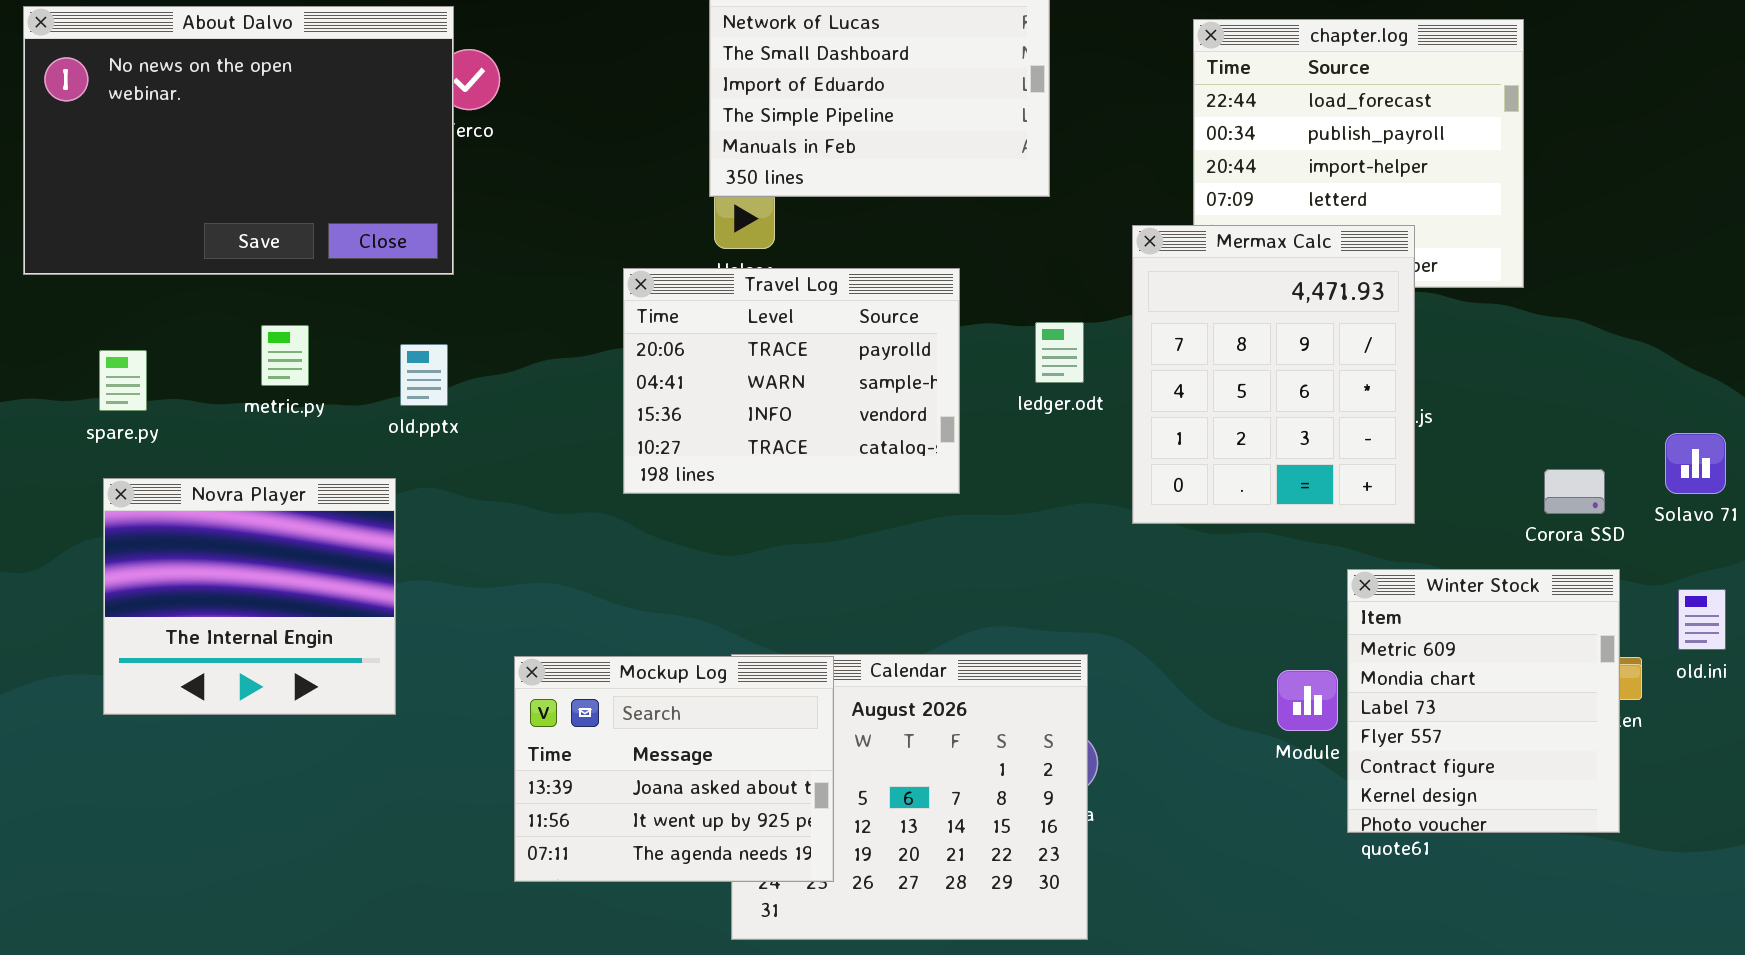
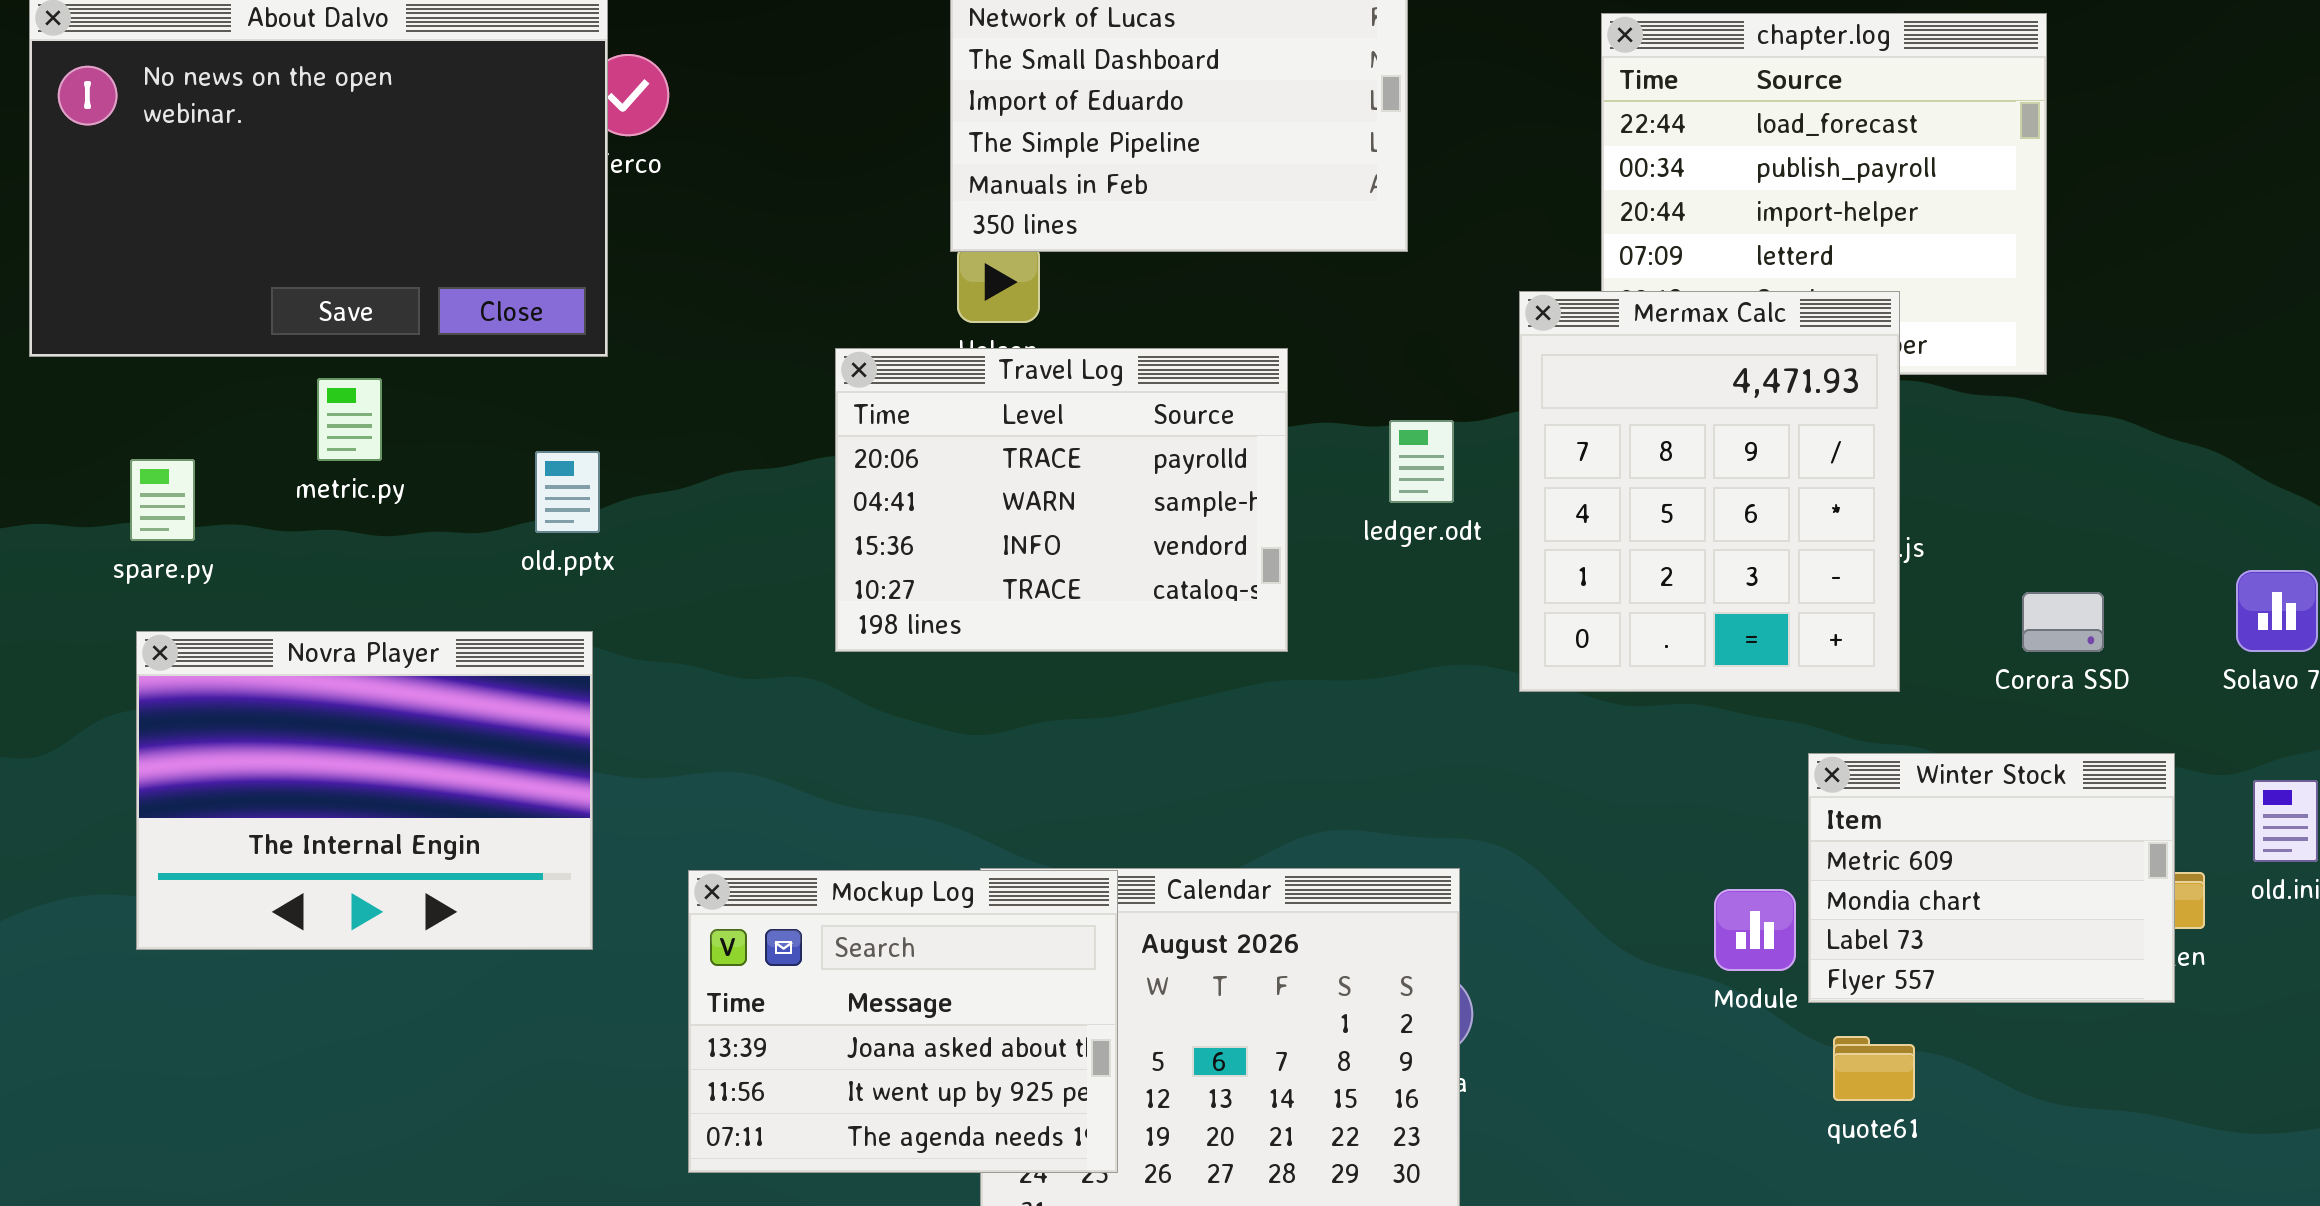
metric.py: [261,325,309,386] -> [317,378,382,461], moved
Corora SSD: [1544,469,1605,514] -> [2022,592,2104,652], moved
Novra Player: [103,478,396,715] -> [136,631,593,950], resized
Winter Stock: [1347,569,1620,833] -> [1808,753,2175,1003], resized

